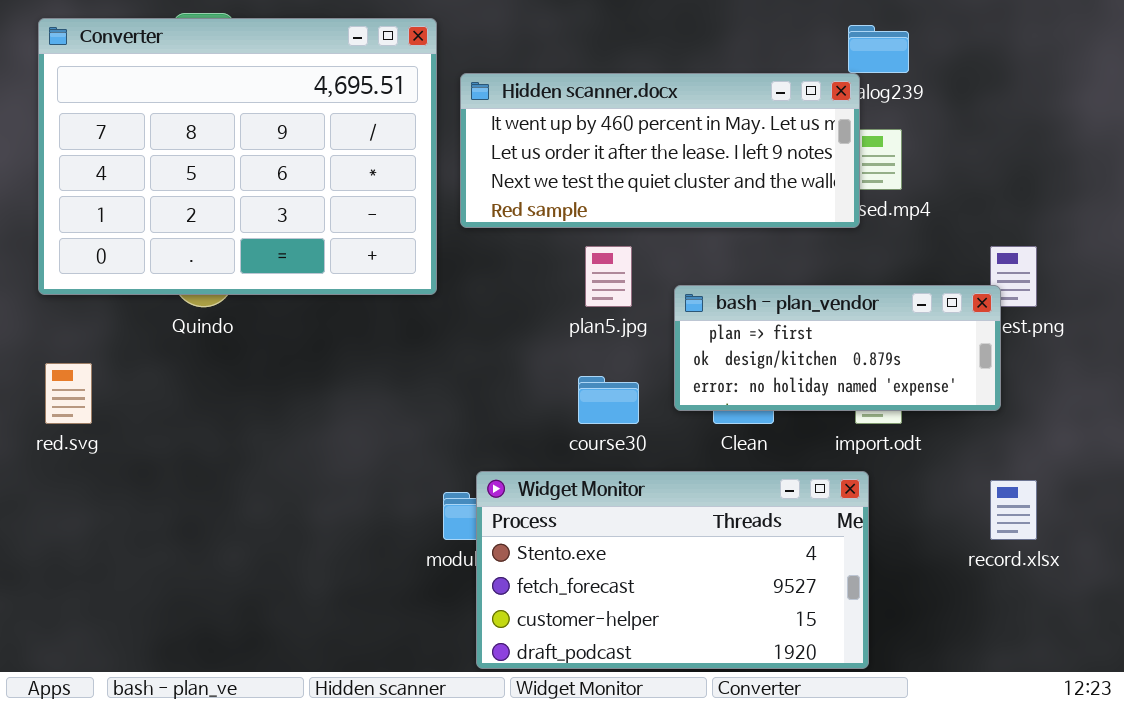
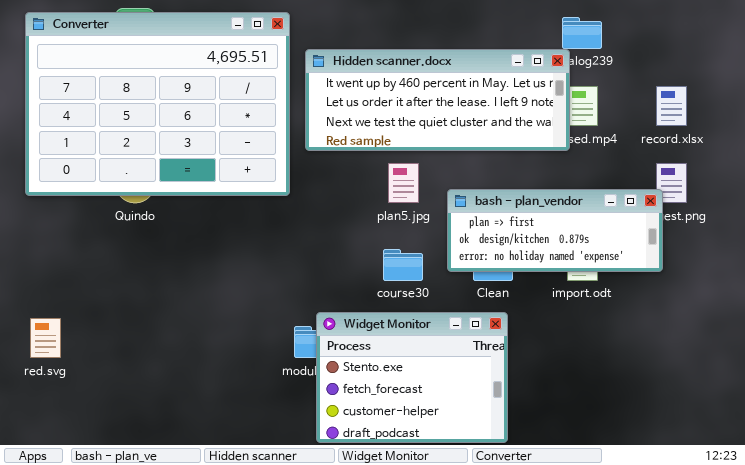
red.svg: [45,363,92,424] -> [30,318,61,358], moved
Widget Monitor: [476,471,869,669] -> [316,312,508,443], resized
record.xlsx: [990,480,1037,540] -> [656,86,687,126], moved

